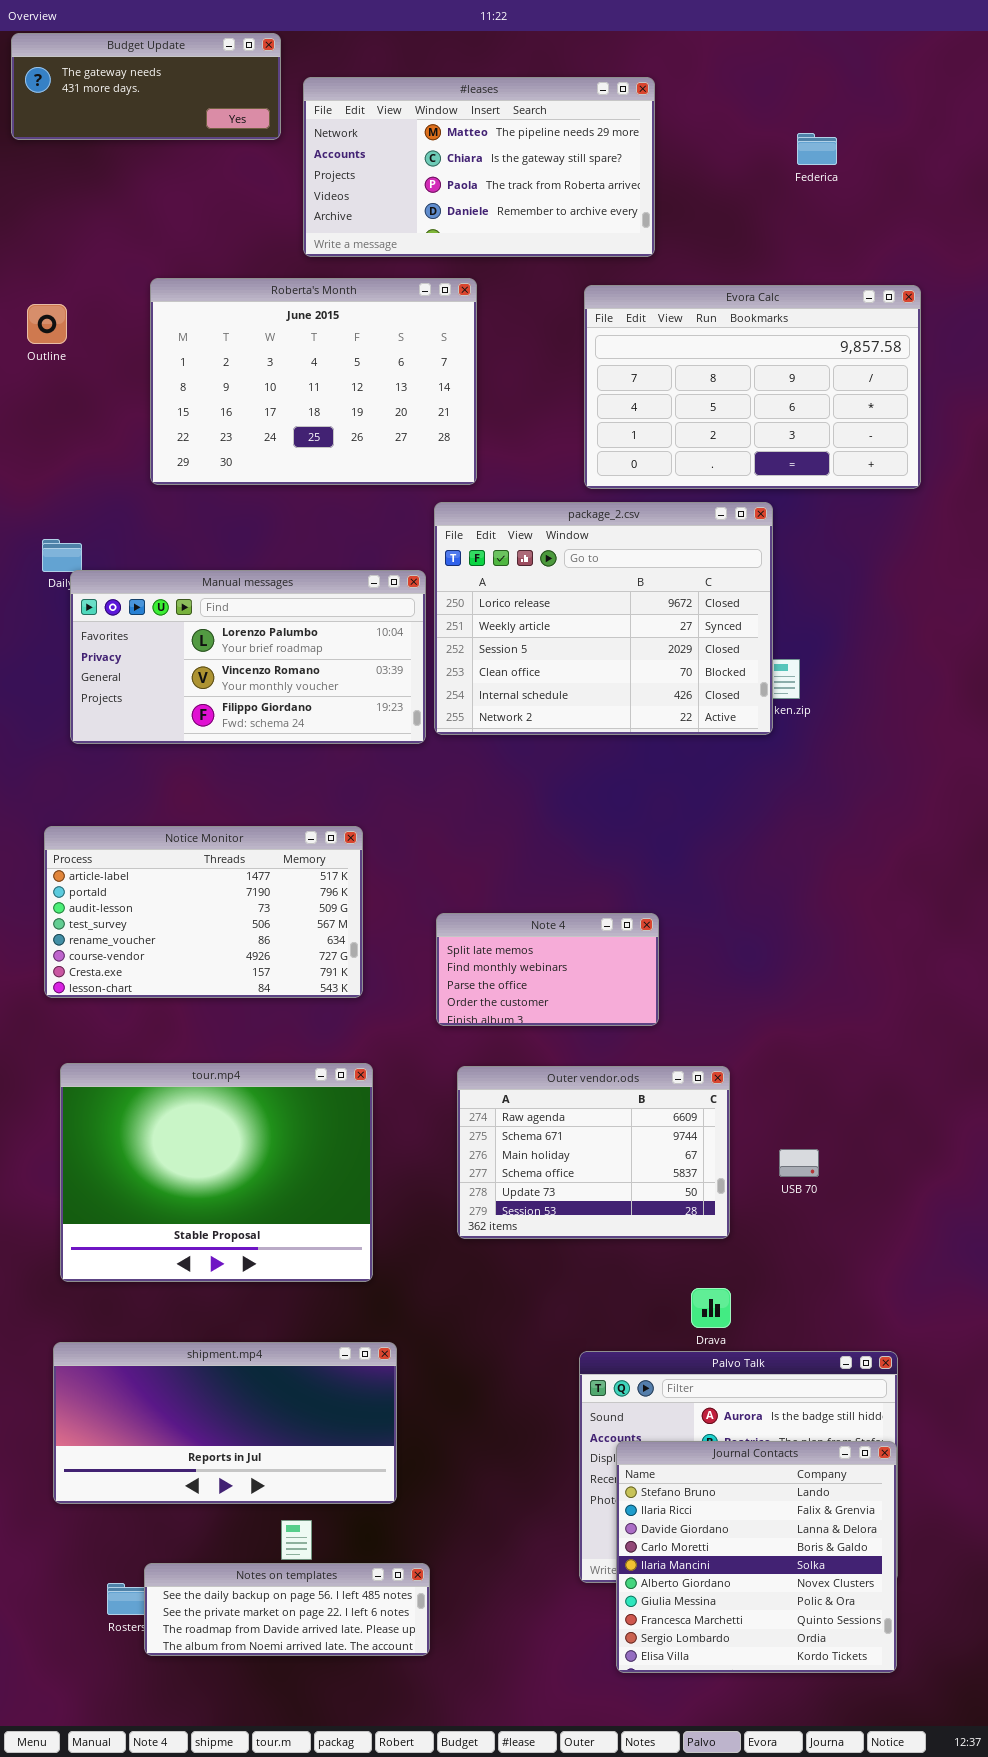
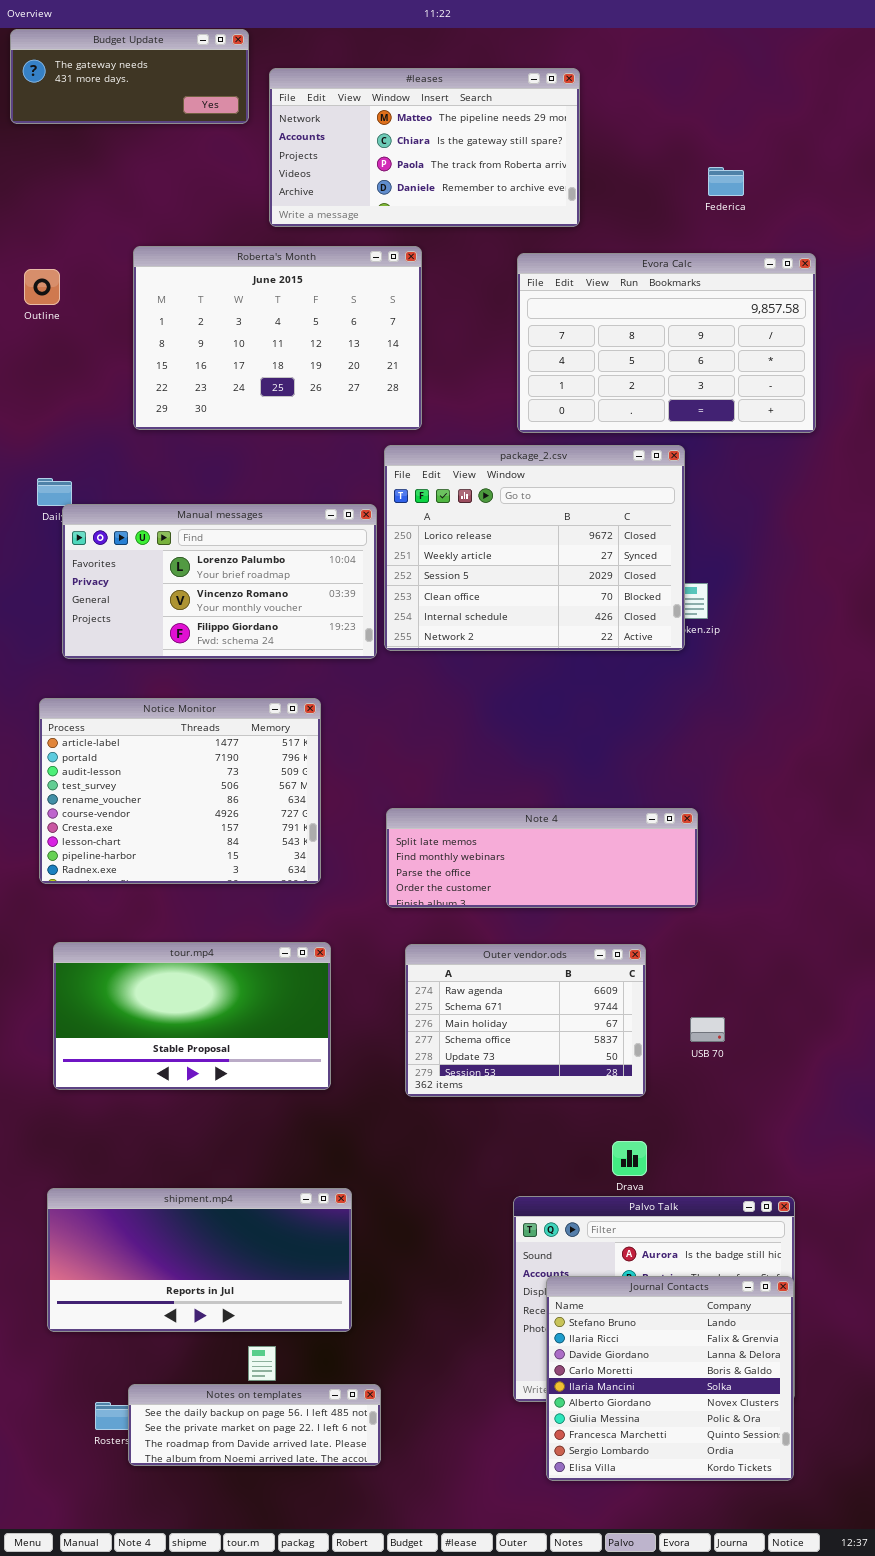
Federica: [797,133,837,165] -> [708,167,744,196], moved
Notice Monitor: [44,826,363,998] -> [39,698,321,884], resized
Note 4: [436,913,659,1026] -> [386,808,698,908], resized
tour.mp4: [60,1063,373,1282] -> [53,942,331,1090], resized

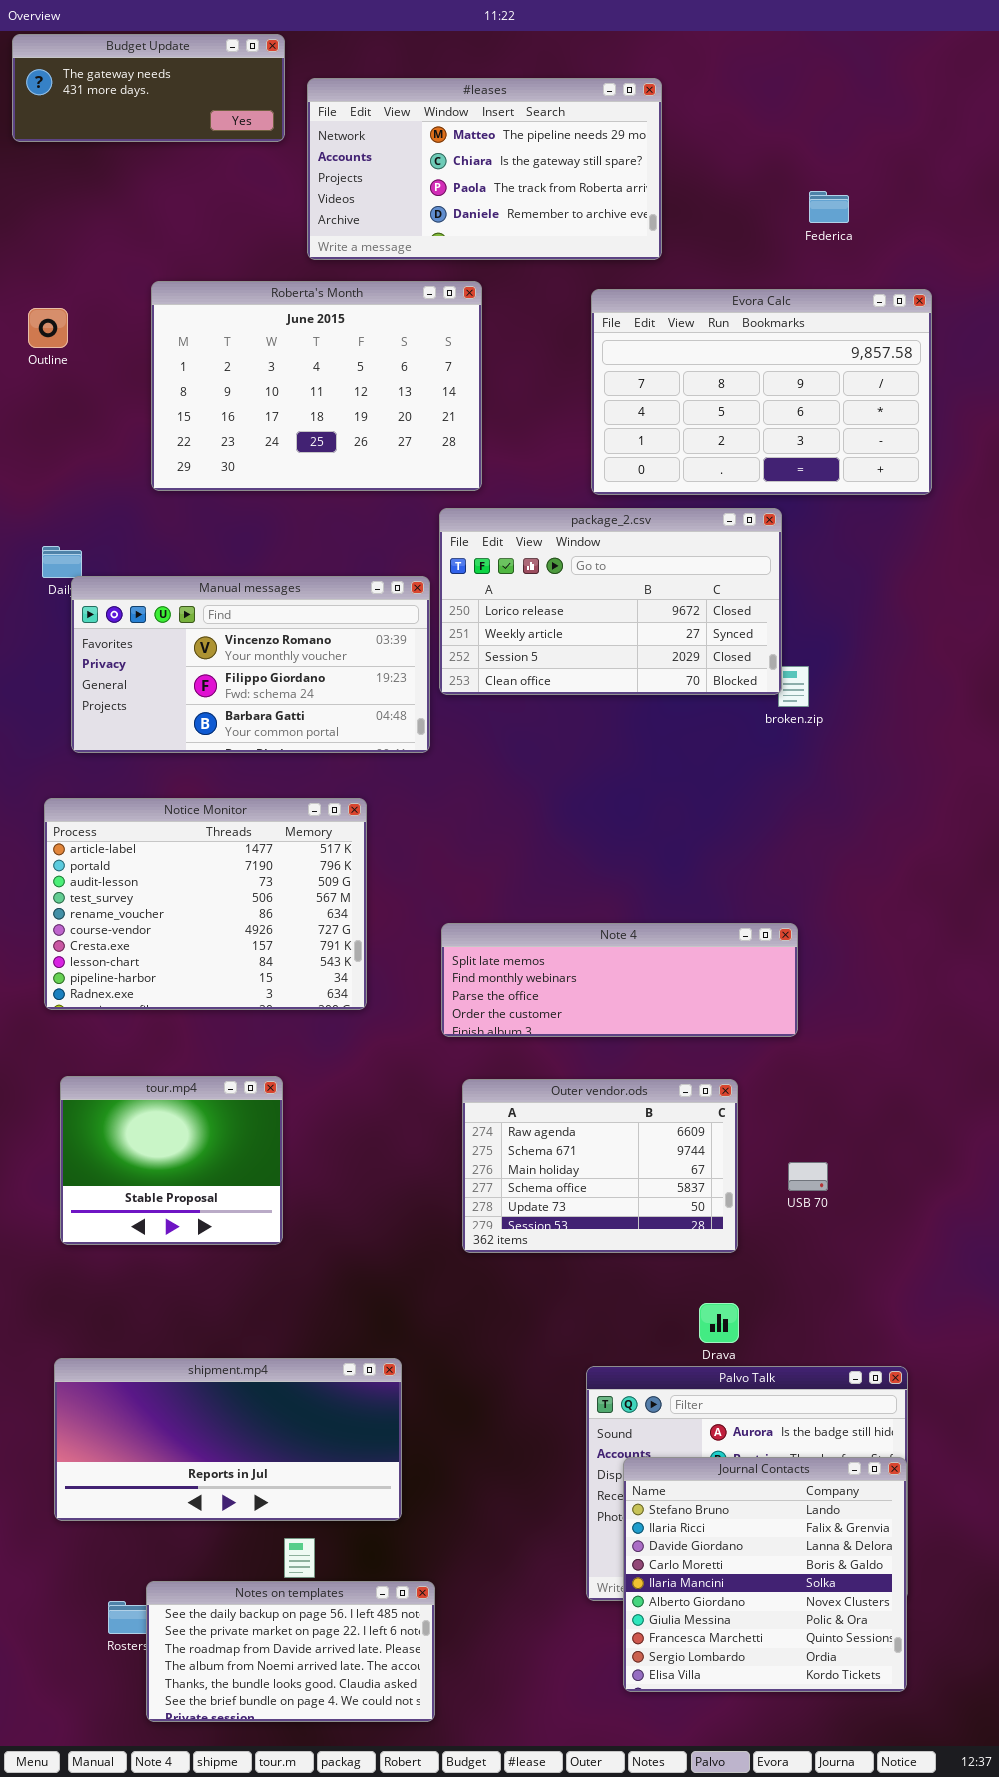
package_2.csv: [384,445,685,651] -> [439,508,782,695], resized
Manual messages: [62,504,377,659] -> [71,576,430,753], scrolled down 1 row
tour.mp4: [53,942,331,1090] -> [60,1076,283,1245], resized
Notes on templates: [128,1384,381,1466] -> [146,1581,435,1722], resized

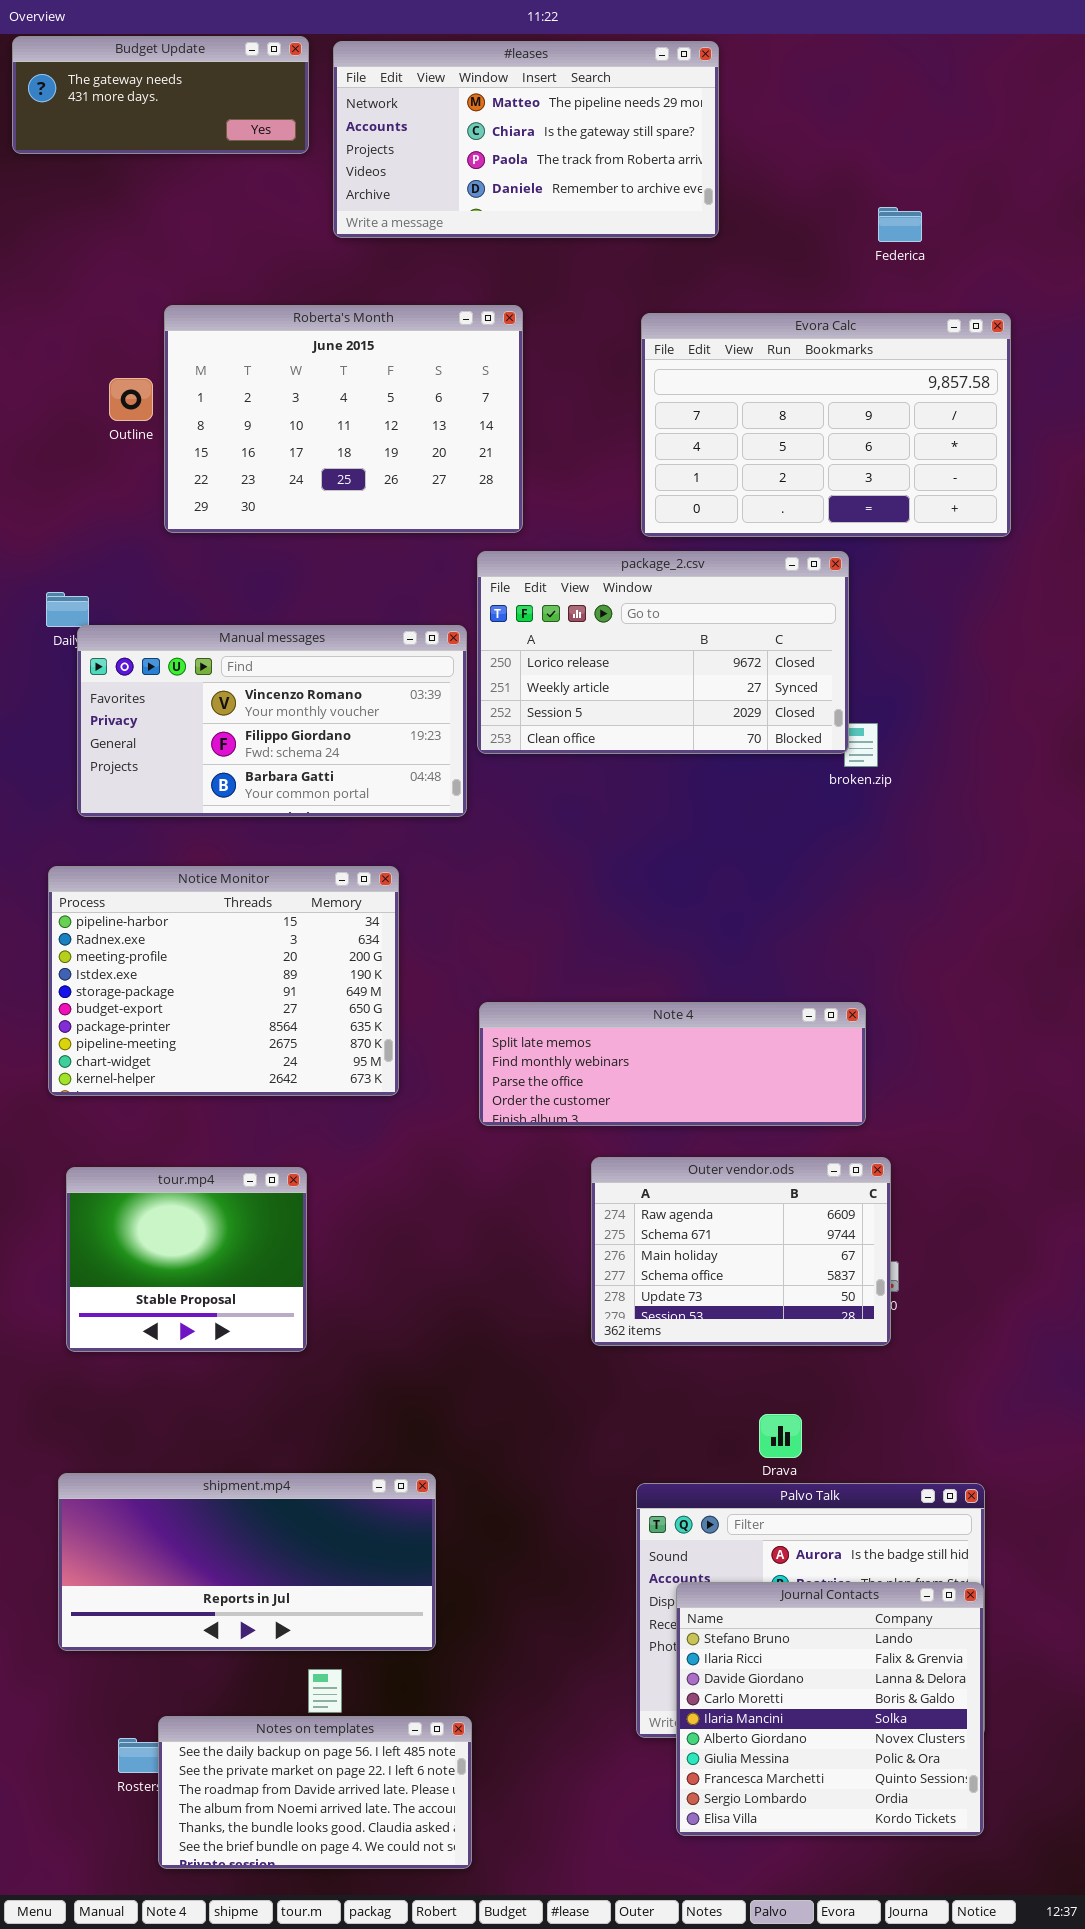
#leases: [307,78,662,260] -> [333,41,719,238], moved
Outline: [28,308,68,348] -> [109,378,153,421], moved
Notice Monitor: [44,798,367,1010] -> [48,866,399,1096], scrolled down 8 rows
Outer vendor.ods: [462,1079,738,1253] -> [591,1157,891,1346], moved

